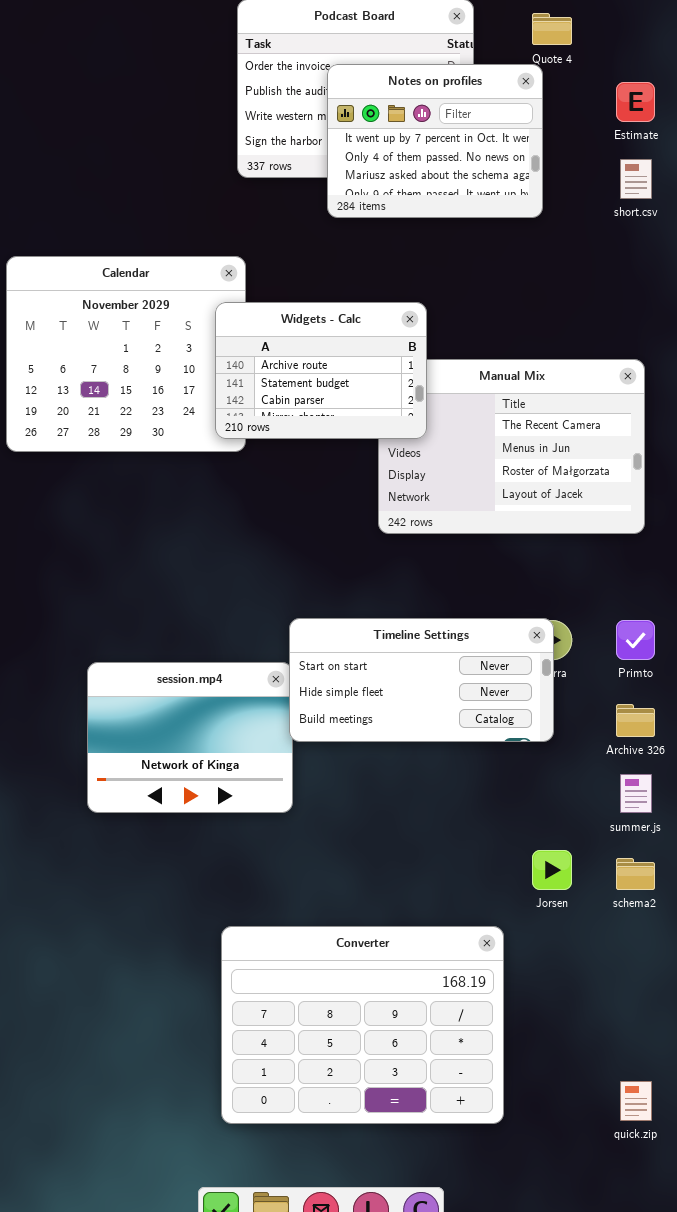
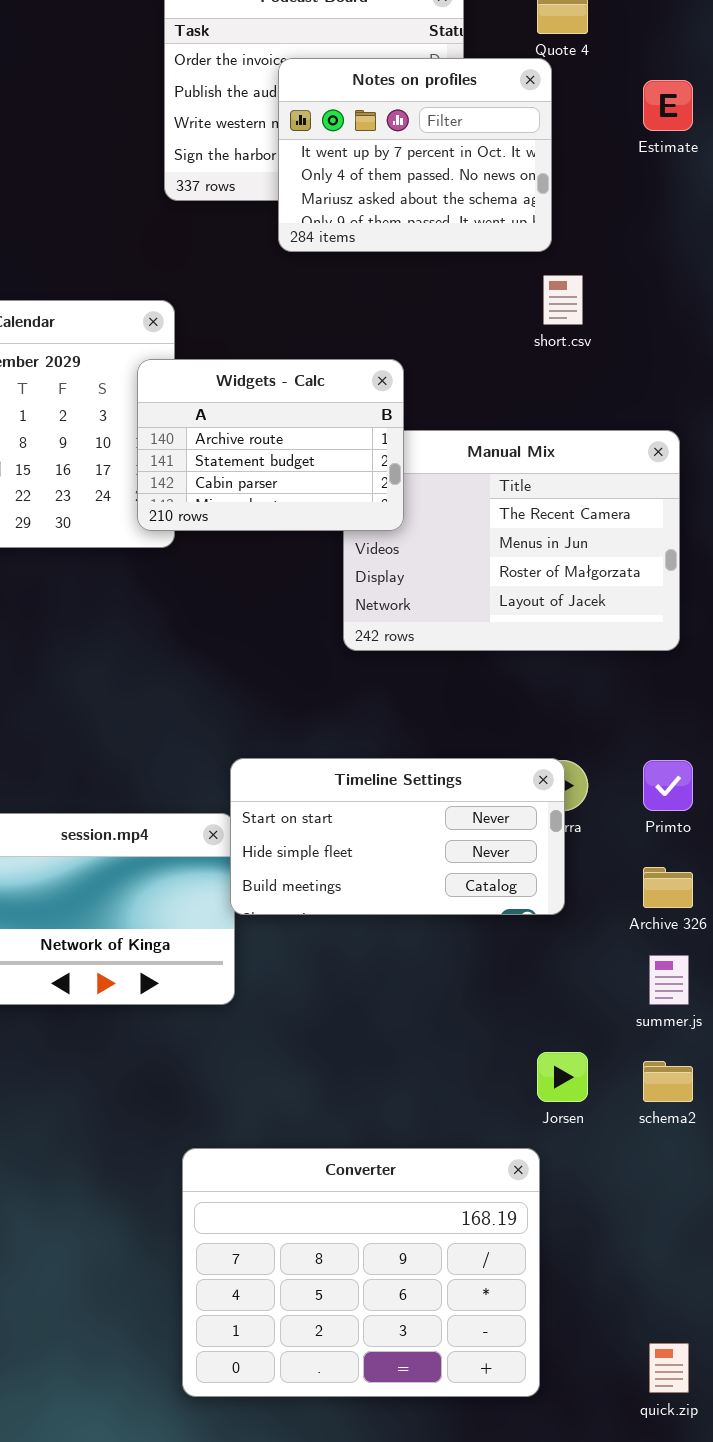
short.csv: [620,159,652,199] -> [543,275,583,325], moved
Converter: [221,926,504,1124] -> [182,1148,540,1397], moved

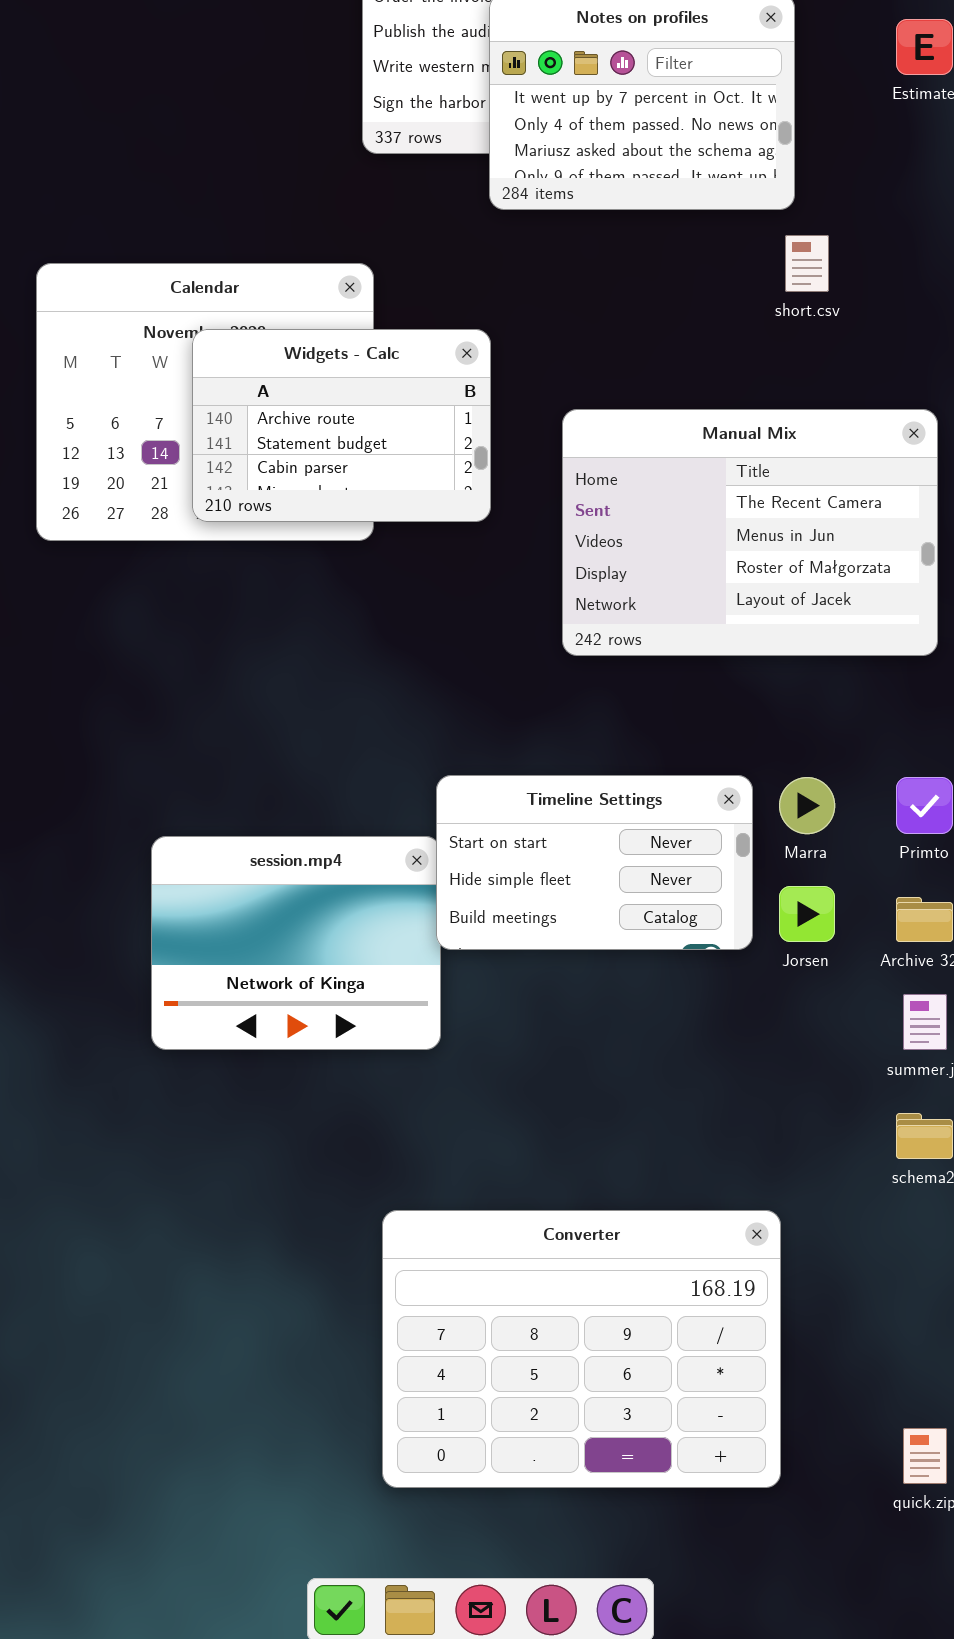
Widgets - Calc: [137,359,404,531] -> [192,329,491,522], moved
Timeline Settings: [230,758,565,915] -> [436,775,753,950], resized
Jorsen: [537,1052,588,1102] -> [779,886,835,942], moved

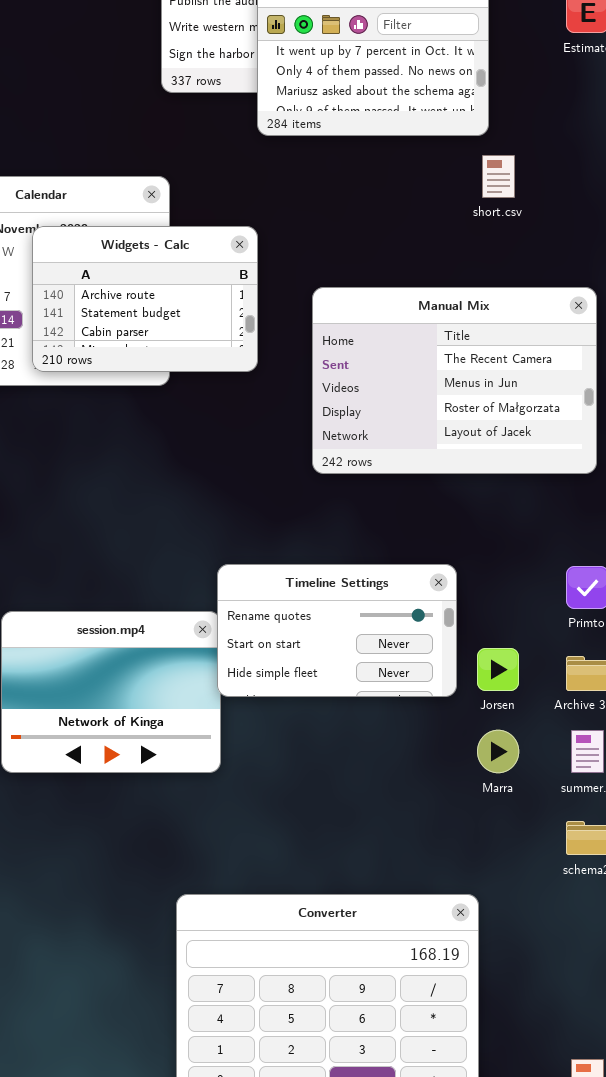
Timeline Settings: [436,775,753,950] -> [217,564,457,697], scrolled up 1 row
Marra: [779,777,835,834] -> [477,730,519,773], moved

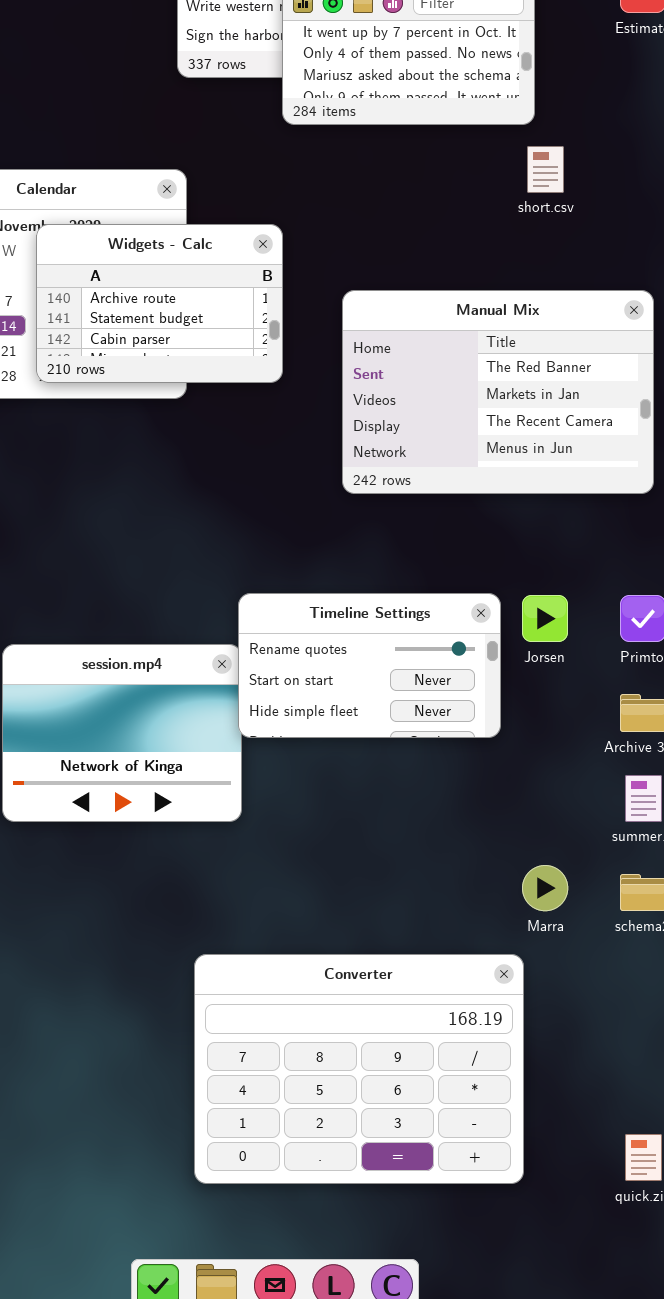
Manual Mix: [312,287,597,474] -> [342,290,654,494], scrolled up 2 rows
Jorsen: [477,648,519,691] -> [522,595,568,642], moved
Marra: [477,730,519,773] -> [522,865,568,911], moved

